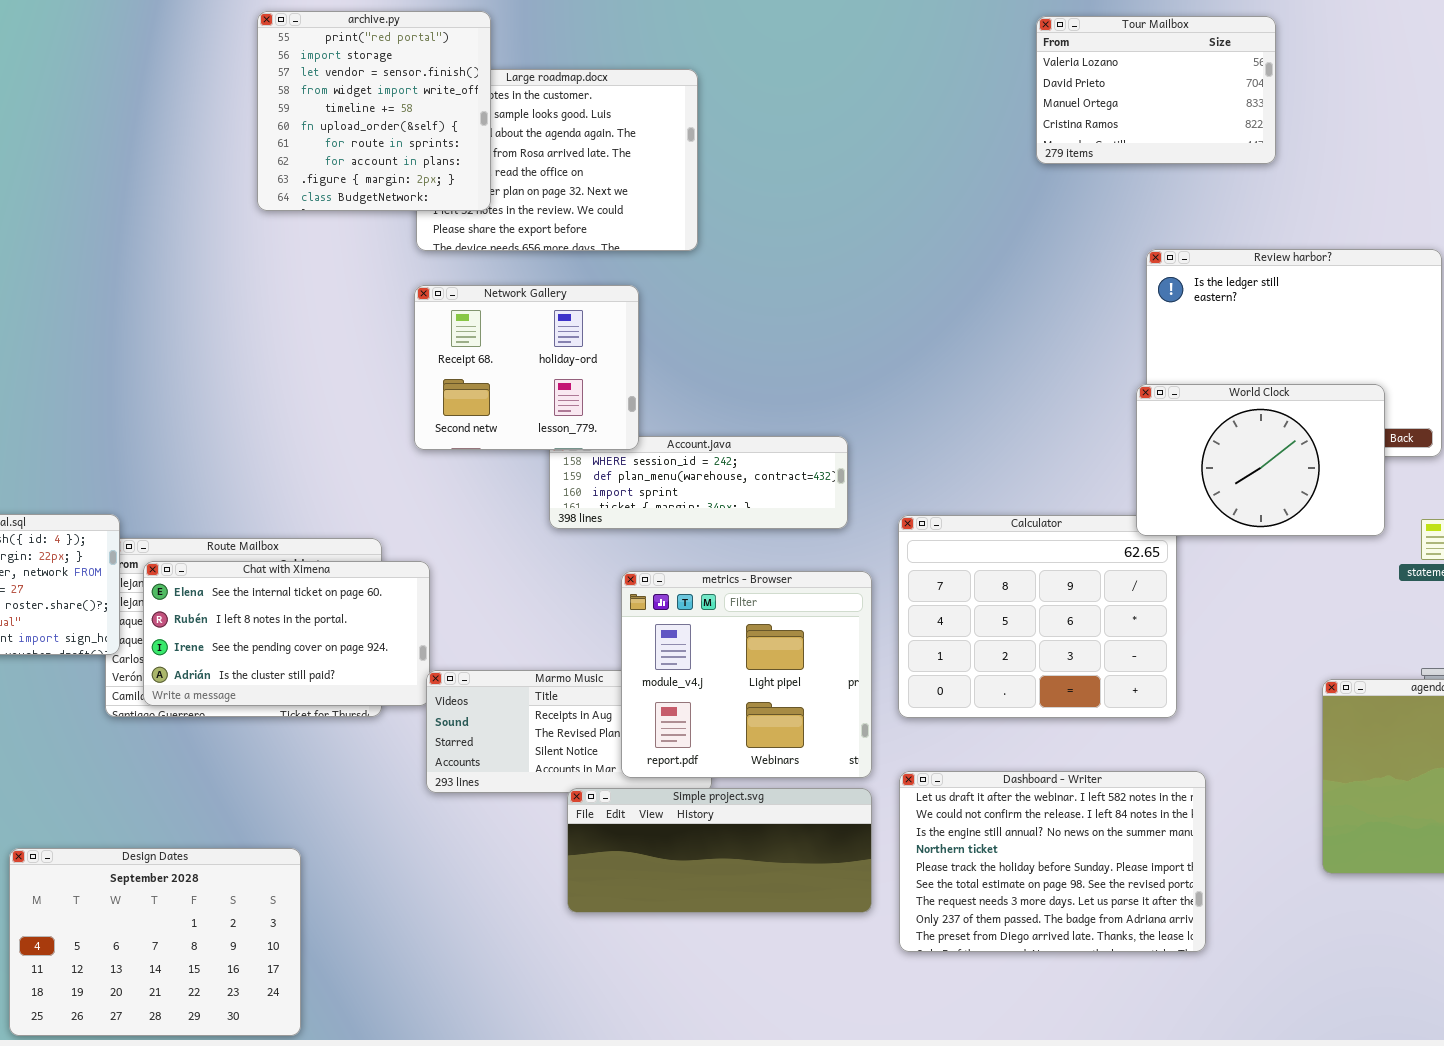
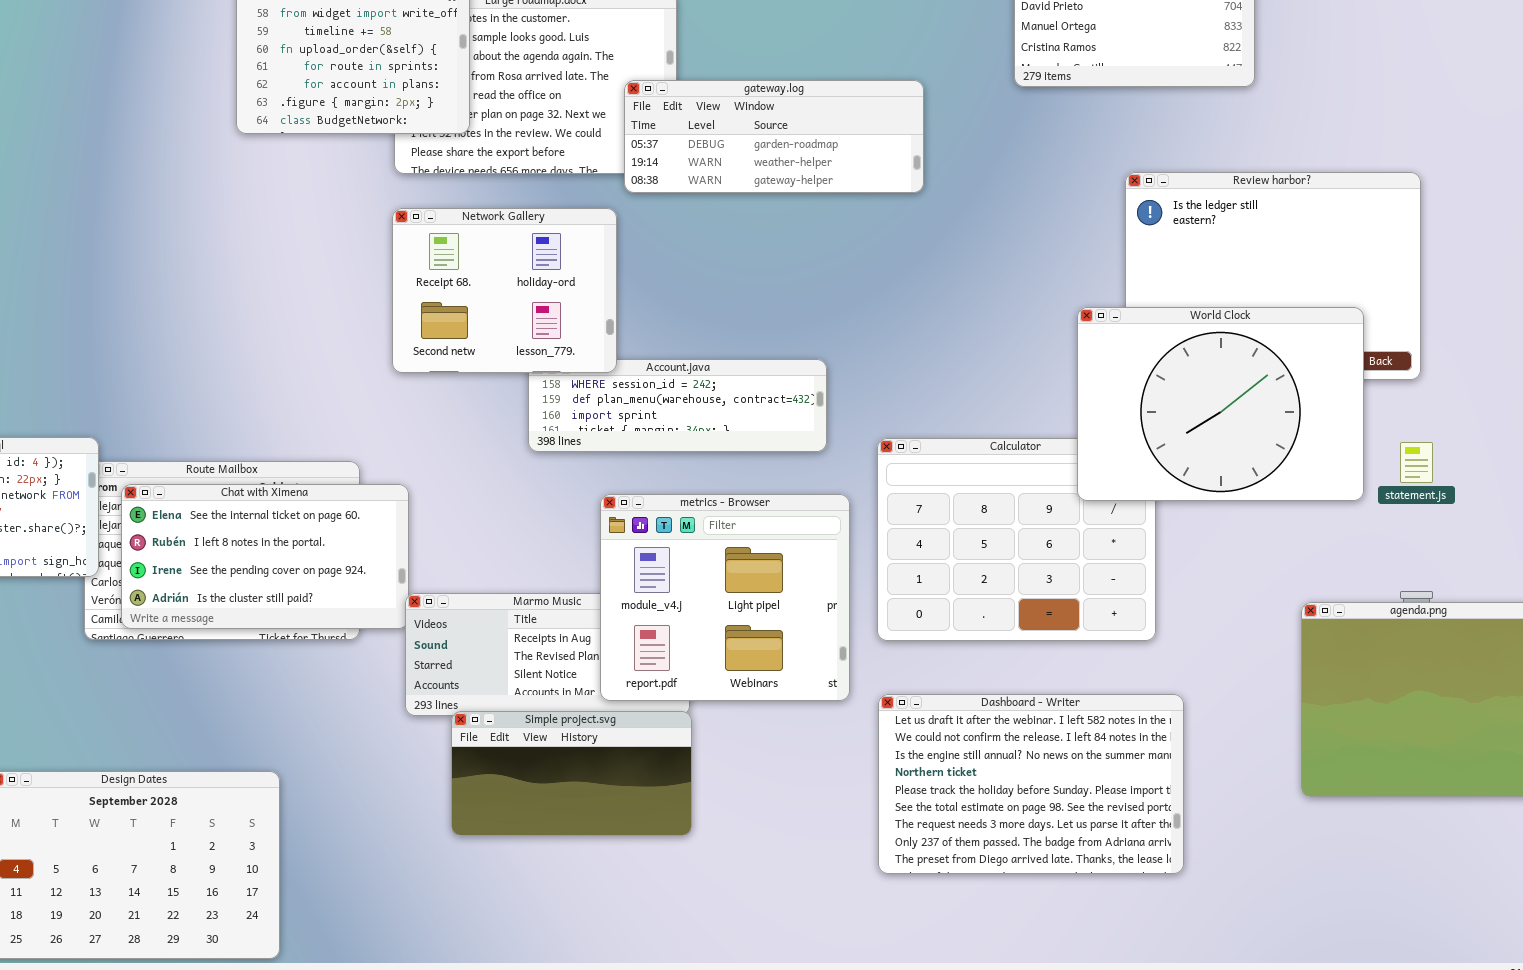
gateway.log: none -> [624,80,924,193], opened
World Clock: [1136,384,1385,536] -> [1077,307,1364,501], resized
Simple project.svg: [567,788,872,913] -> [451,711,692,836], moved, resized

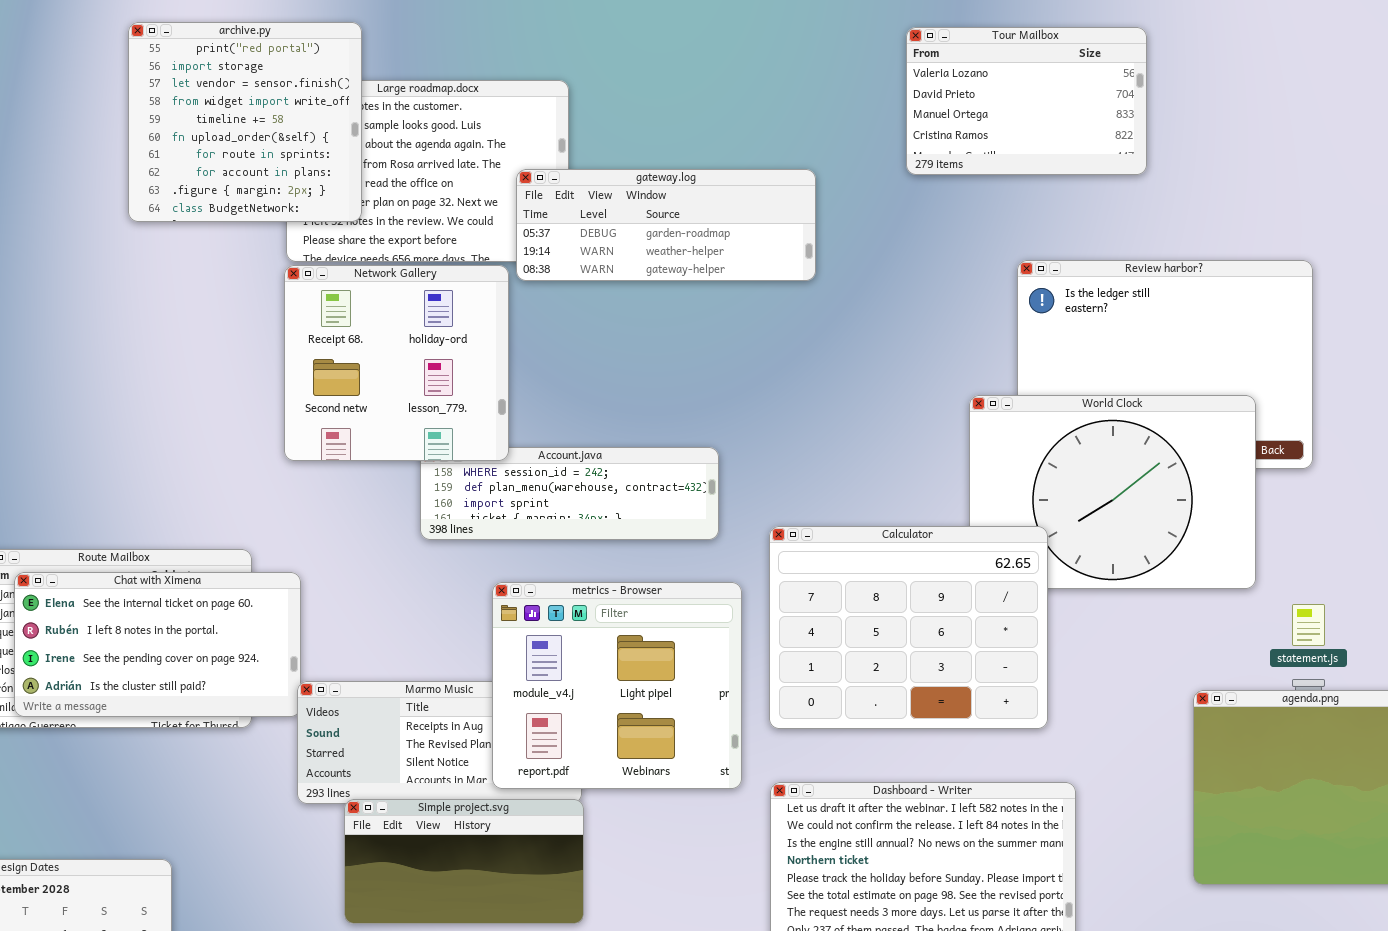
Network Gallery: [392,208,617,373] -> [284,265,509,461], resized
Calculator: [877,438,1156,641] -> [769,526,1048,729], raised
statement.js: [1400,442,1433,483] -> [1292,604,1325,646], moved

